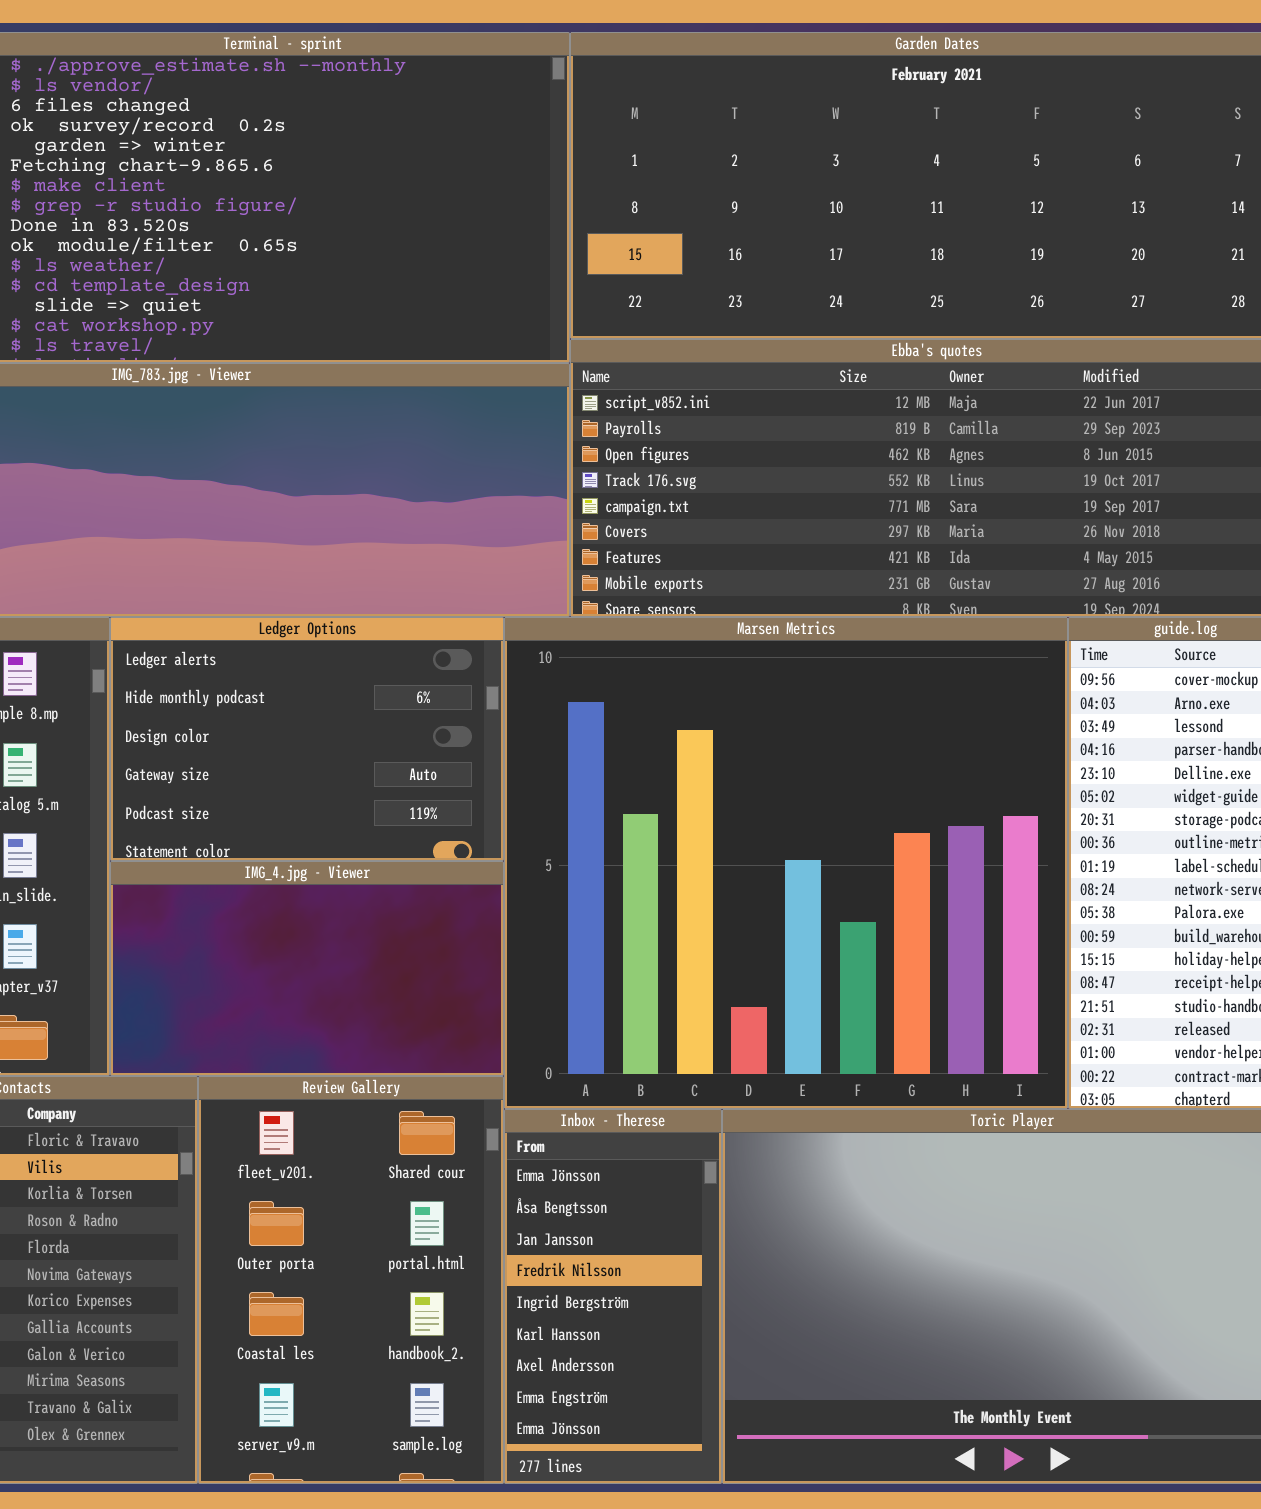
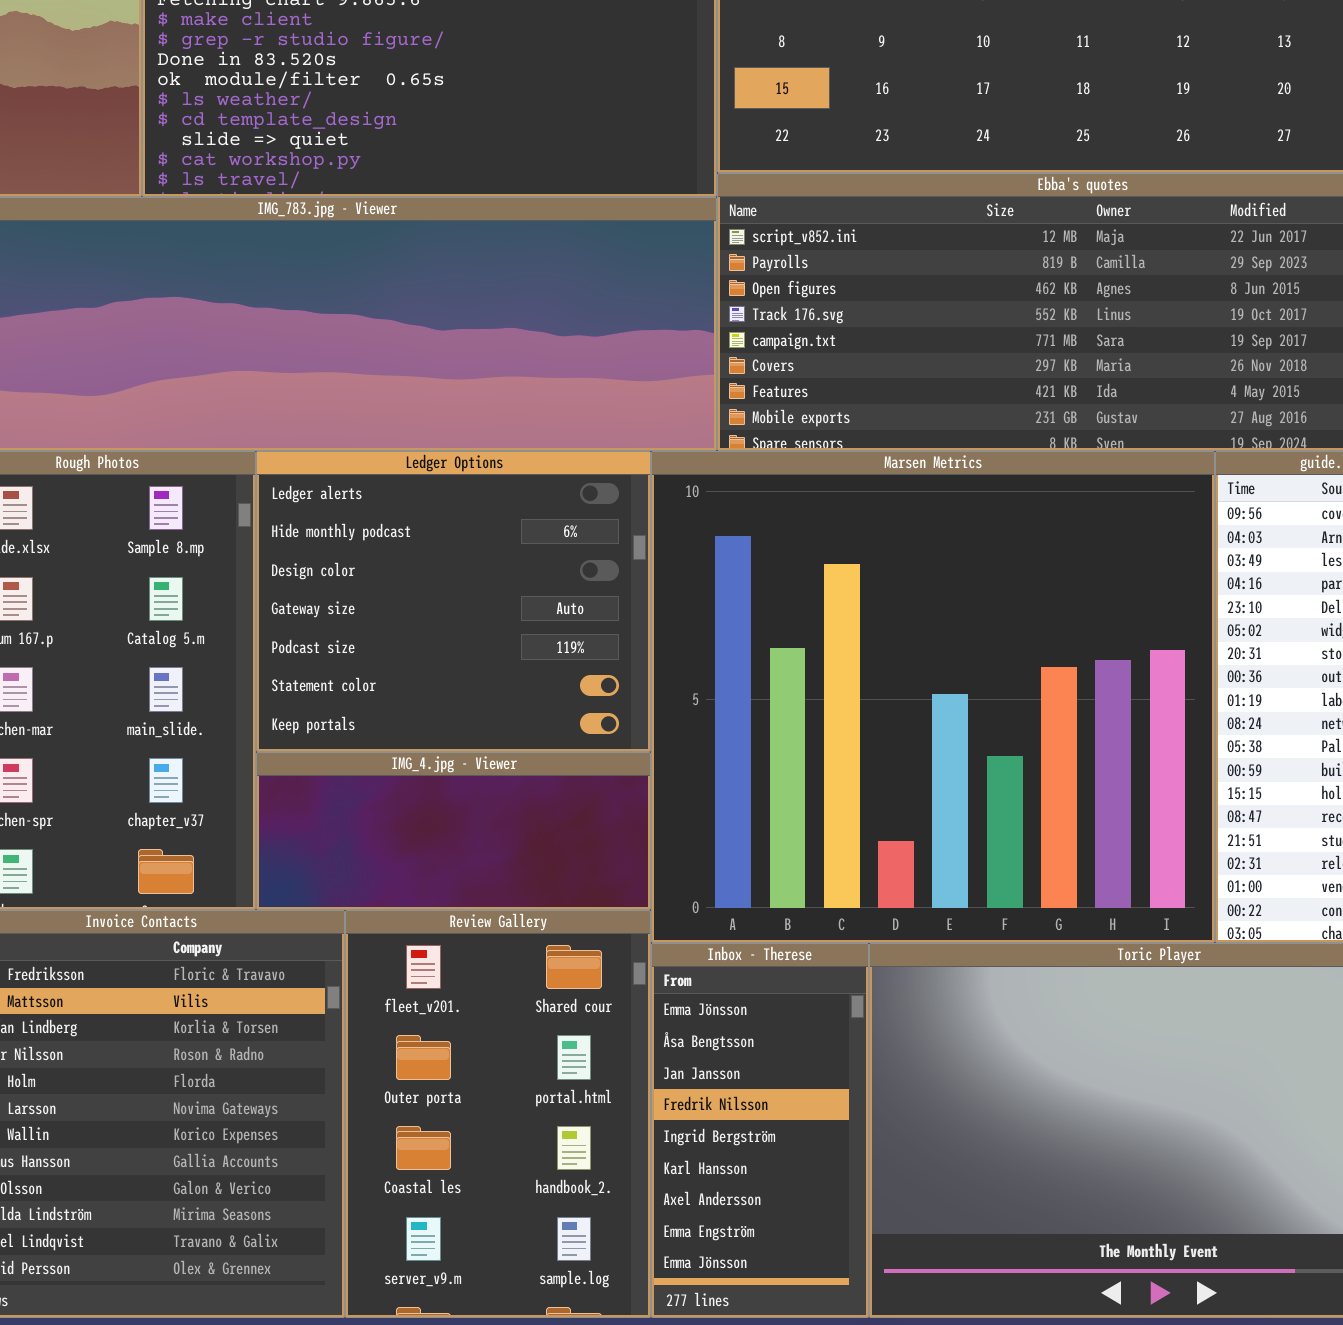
Ledger Options: [110,617,504,861] -> [256,451,651,752], resized
IMG_4.jpg - Viewer: [110,861,504,1076] -> [256,752,651,910], resized

